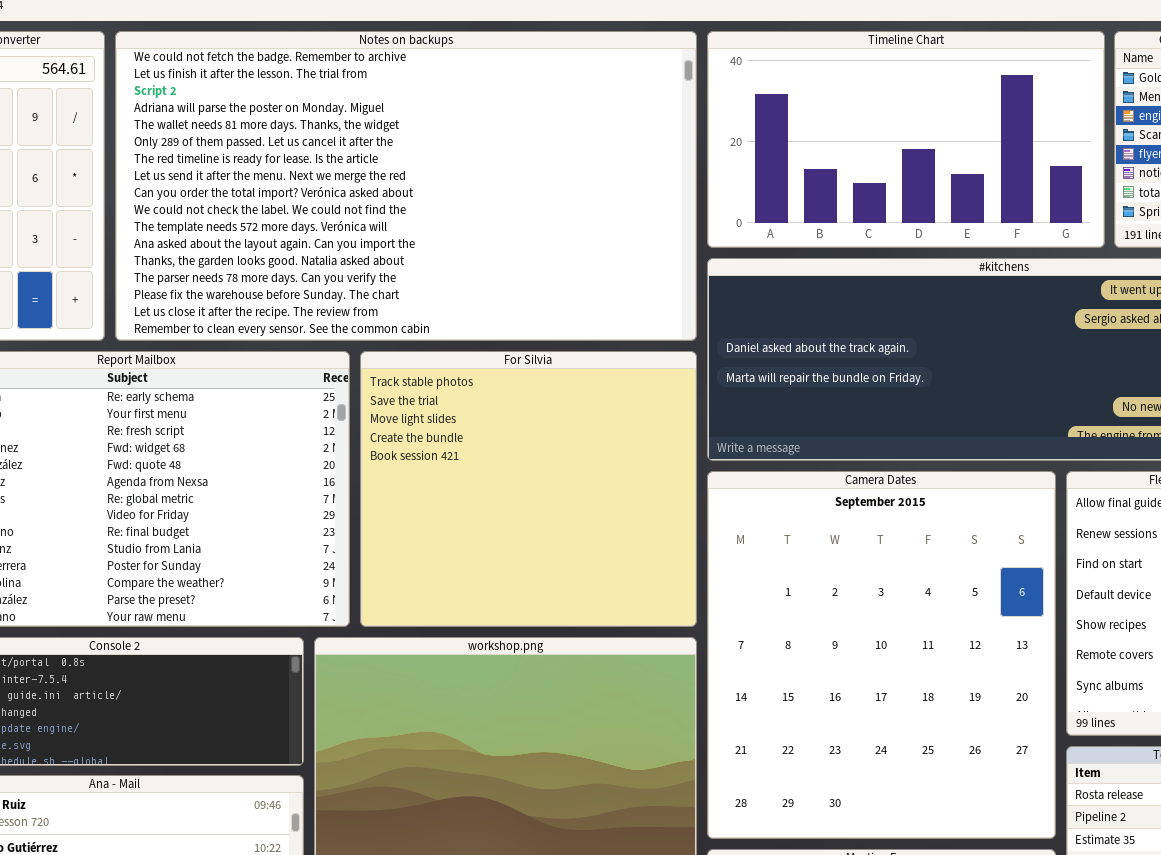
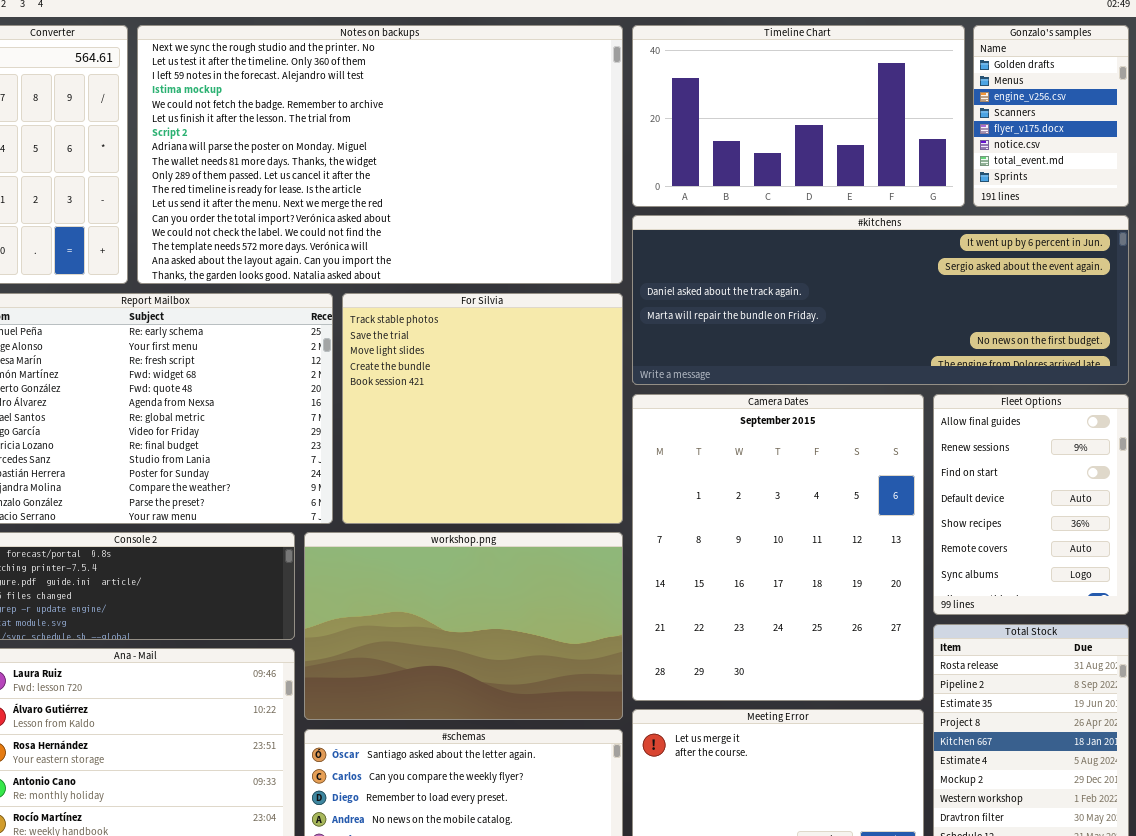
Notes on backups: [115,31,697,341] -> [137,25,623,284], scrolled up 4 rows

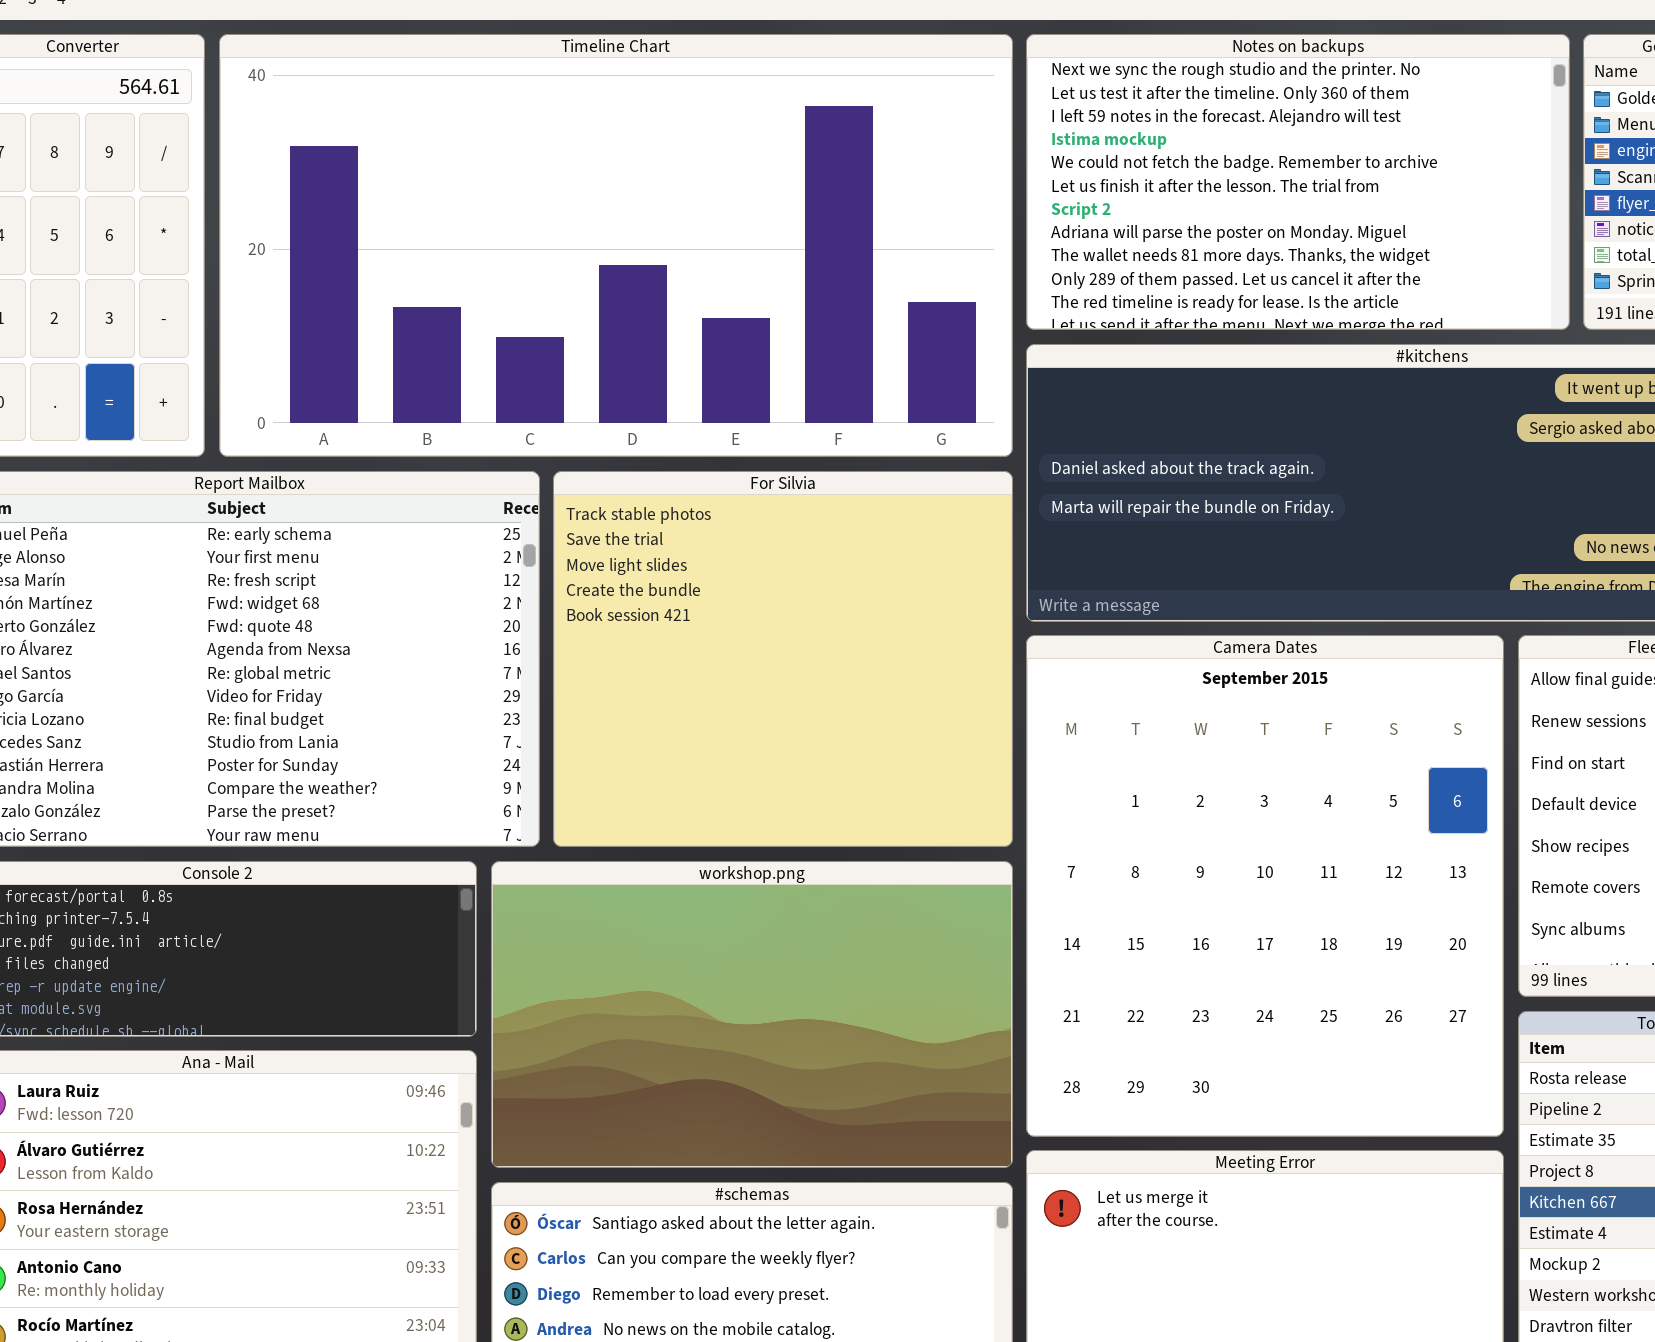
Notes on backups: [137,25,623,284] -> [1026,34,1570,330], moved, resized
Timeline Chart: [632,25,965,207] -> [219,34,1013,457], moved, resized

